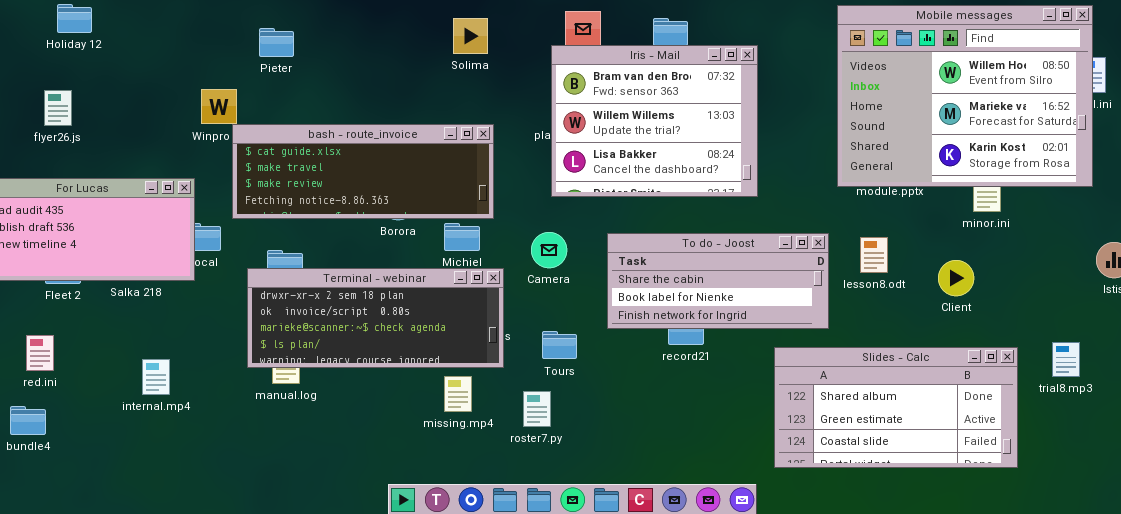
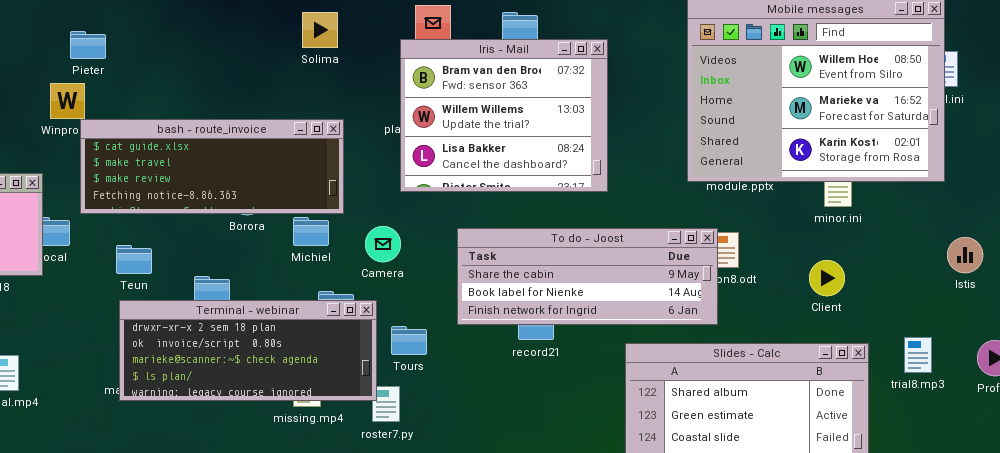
Pieter: [259,28,294,57] -> [70,31,106,59], moved
Camera: [531,232,567,268] -> [365,226,401,262], moved
To do - Joost: [607,233,829,329] -> [457,228,718,325], resized
Client: [938,260,974,296] -> [809,260,845,296], moved
Terminal - webinar: [247,268,504,368] -> [119,300,377,401], moved

